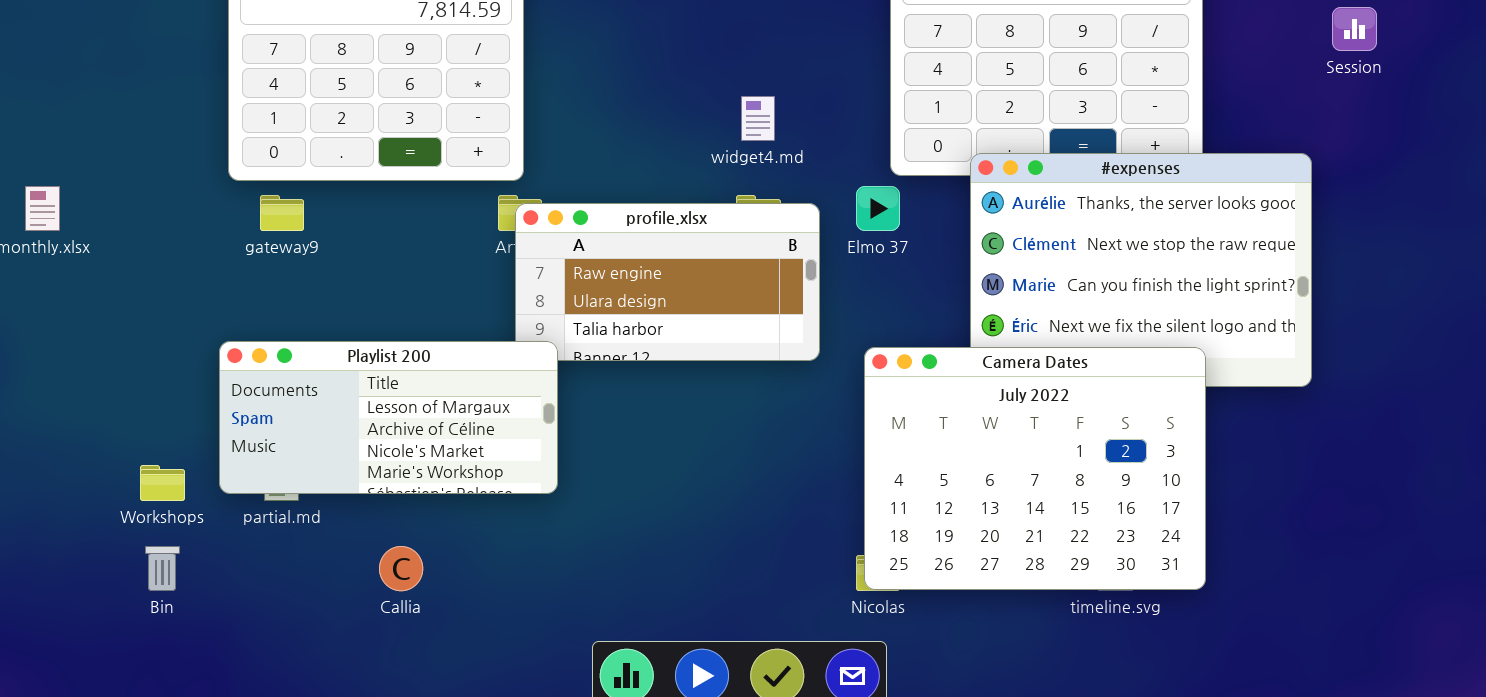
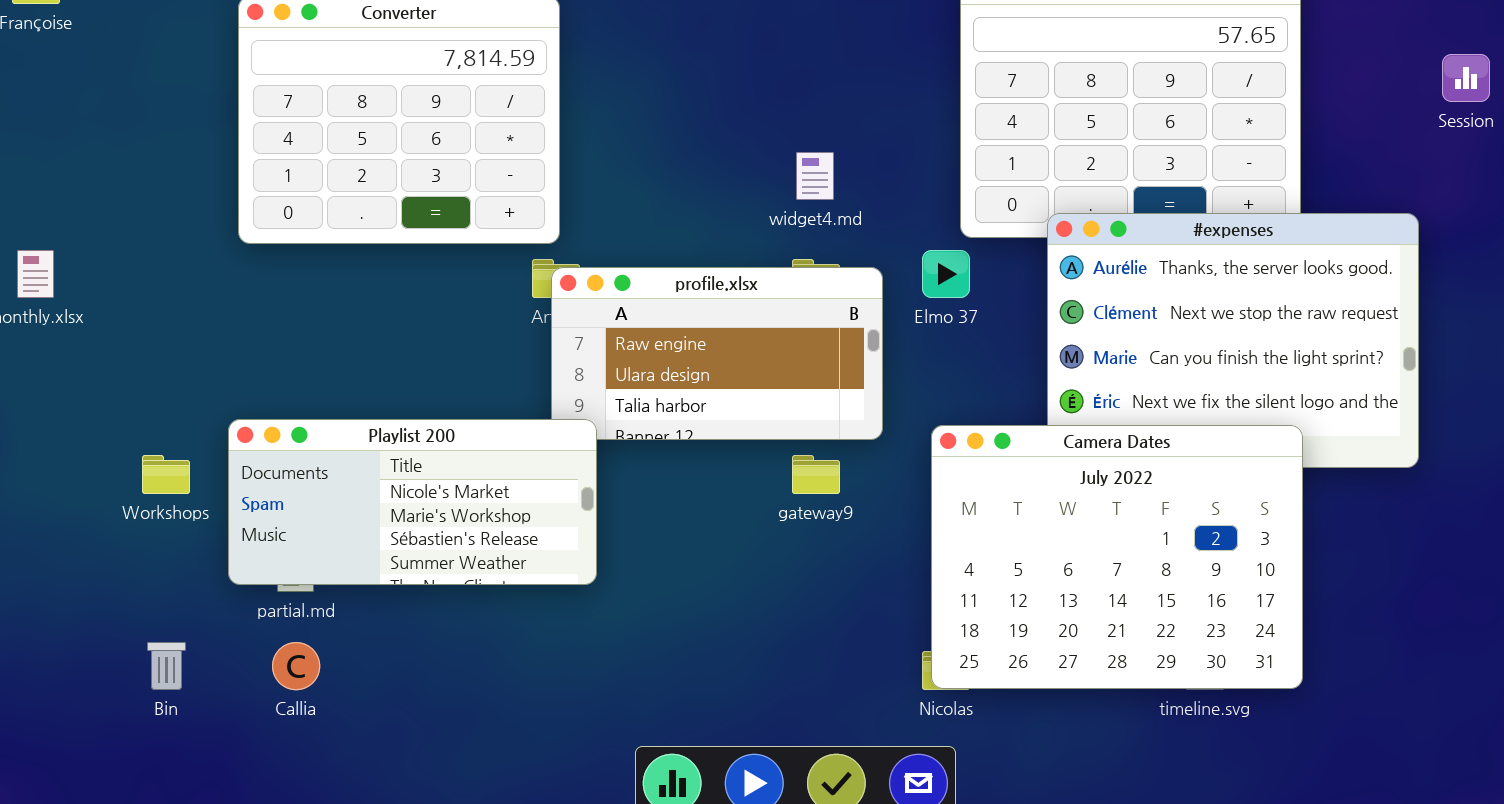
gateway9: [260,195,304,231] -> [792,455,840,494], moved
Playlist 200: [219,341,558,494] -> [228,419,597,585], scrolled down 2 rows
Workshops: [140,465,185,501] -> [142,455,190,494], moved
Callia: [379,546,423,591] -> [272,642,320,690], moved

